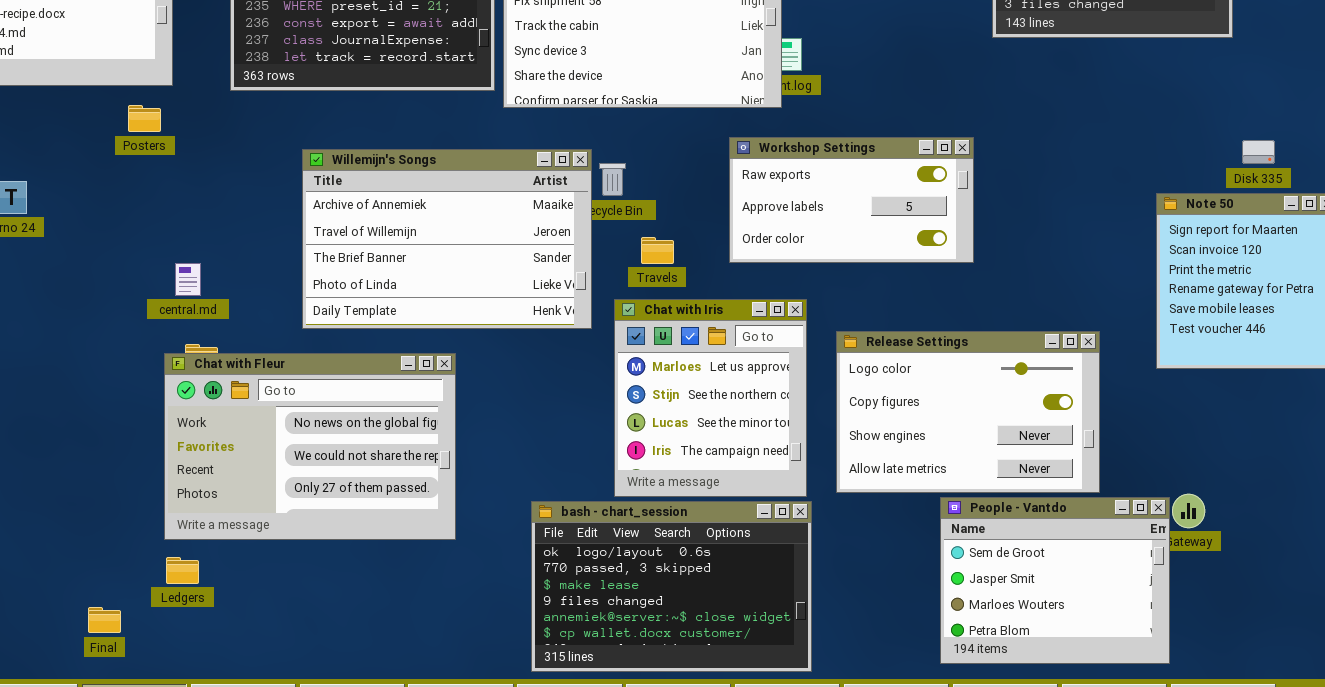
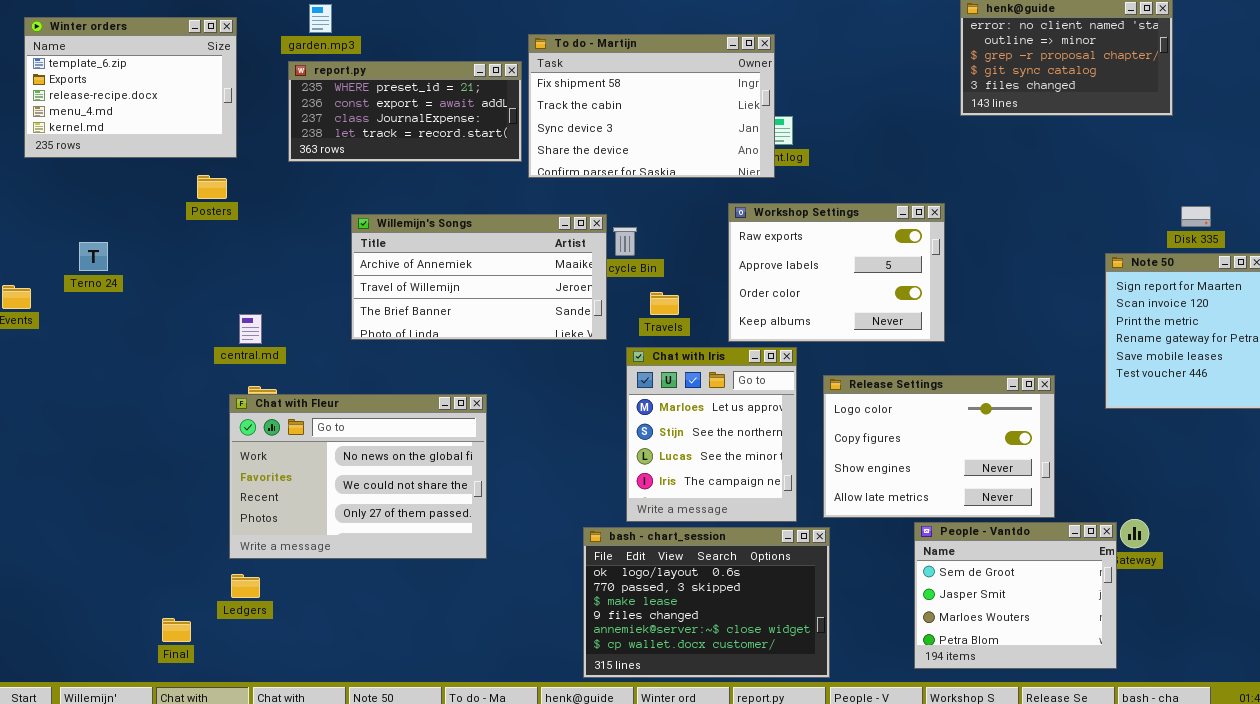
Workshop Settings: [729,137,974,263] -> [728,203,945,342], resized
Willemijn's Songs: [302,149,592,329] -> [351,214,607,340], resized
bash - chart_session: [531,501,812,672] -> [583,527,830,678], moved

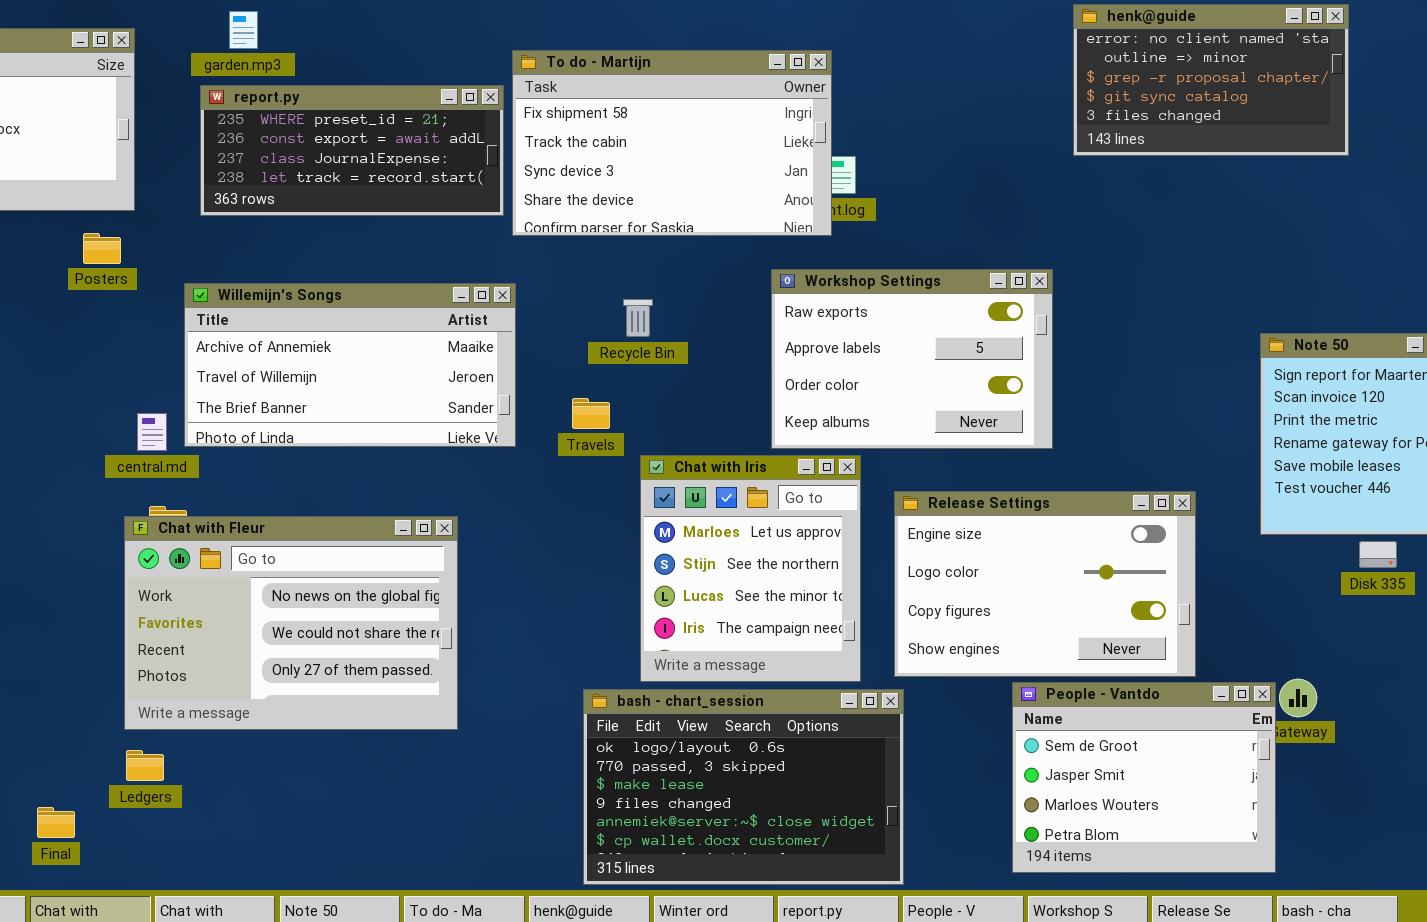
Disk 335: [1181,206,1211,227] -> [1359,541,1397,568], moved
Willemijn's Songs: [351,214,607,340] -> [184,283,516,447], moved
Travels: [650,292,679,315] -> [572,398,610,429], moved
Release Settings: [823,375,1055,518] -> [894,491,1196,677], scrolled up 1 row

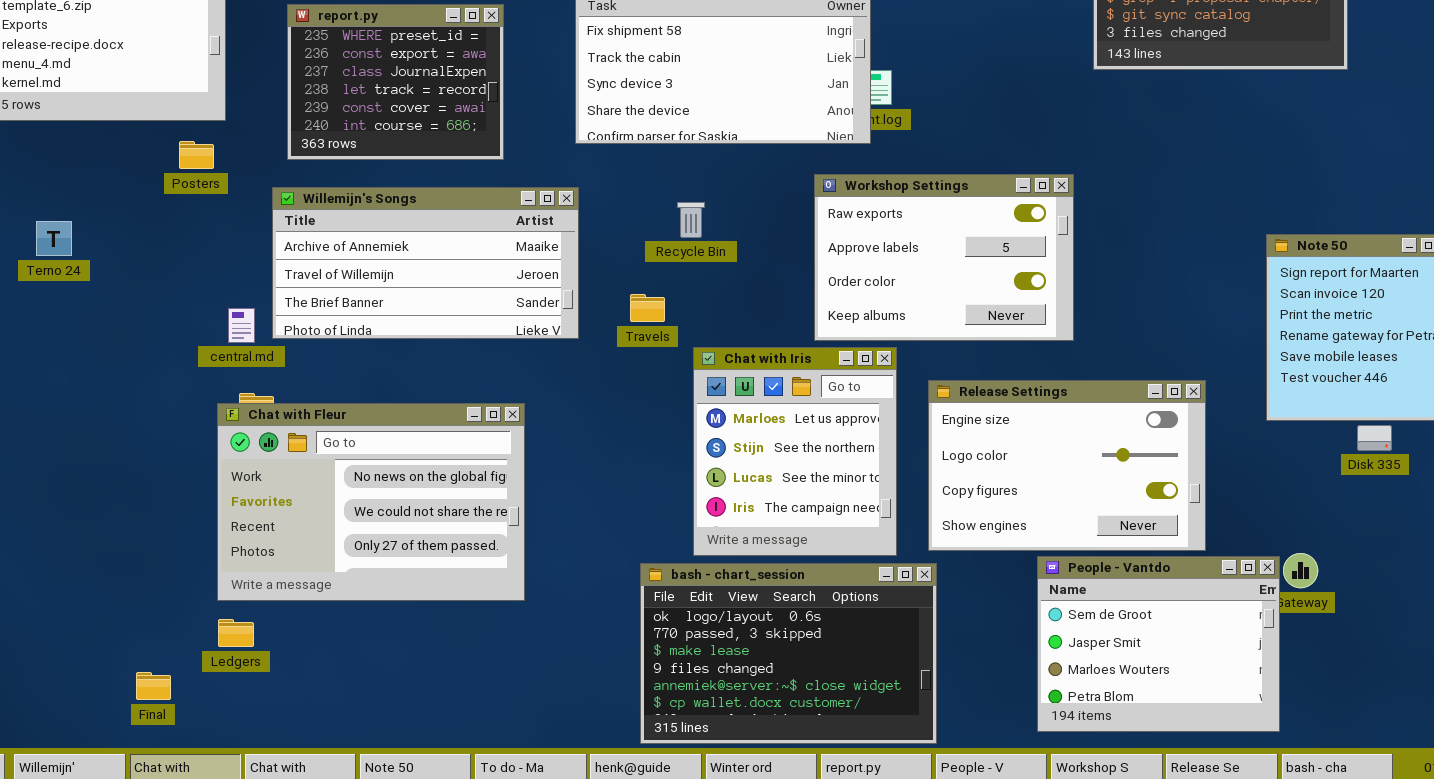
report.py: [200,85,504,216] -> [287,4,504,160], resized

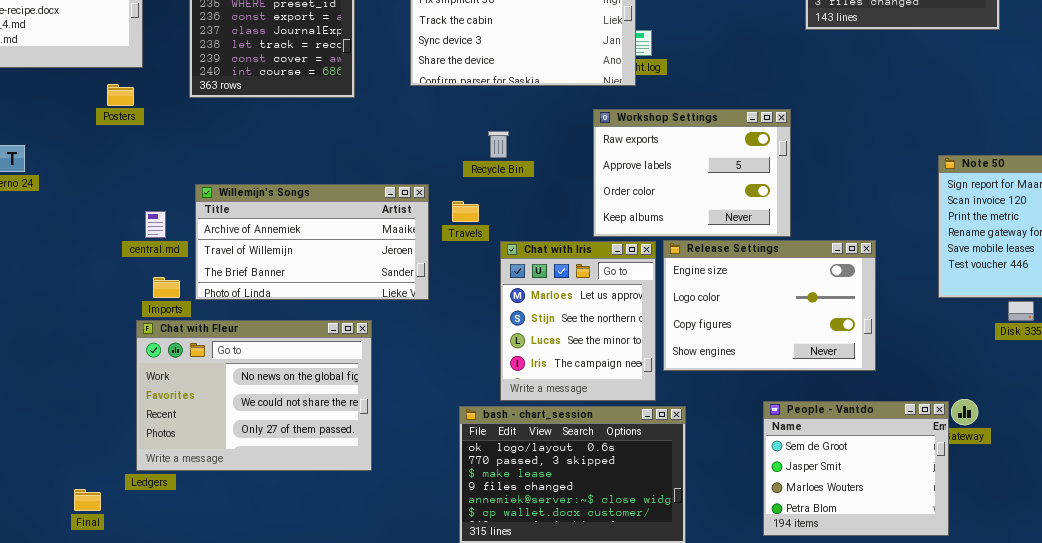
Willemijn's Songs: [272,187,579,339] -> [195,184,429,300], moved
Release Settings: [928,380,1206,551] -> [663,240,876,371], moved
Chat with Fleur: [217,403,525,601] -> [136,320,372,471], moved

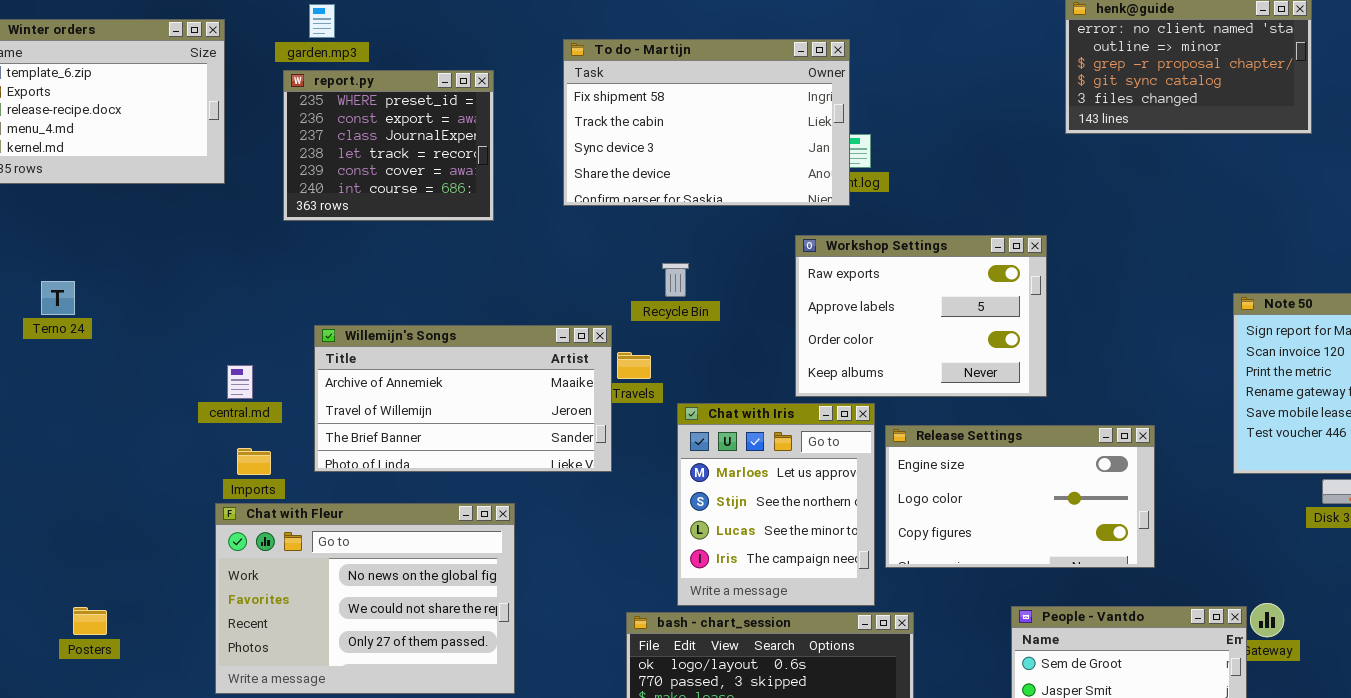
Posters: [107,84,134,106] -> [73,607,107,635], moved
Willemijn's Songs: [195,184,429,300] -> [314,325,612,472], moved
Release Settings: [663,240,876,371] -> [885,425,1155,568], resized

